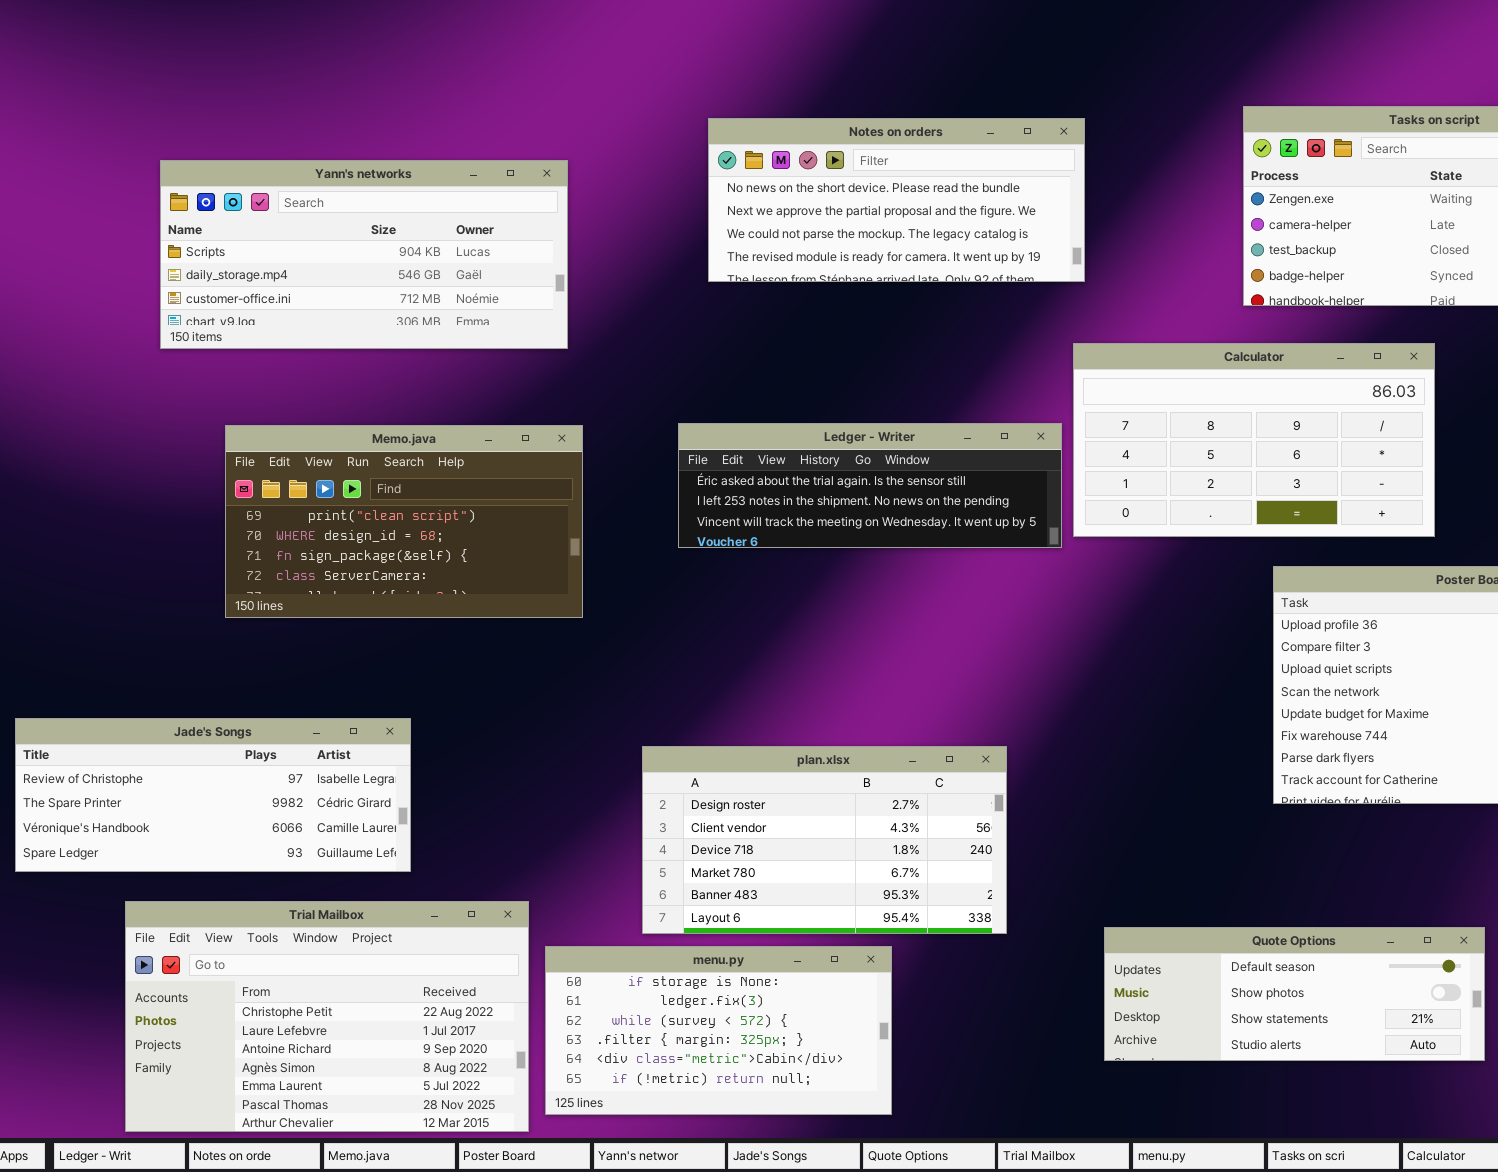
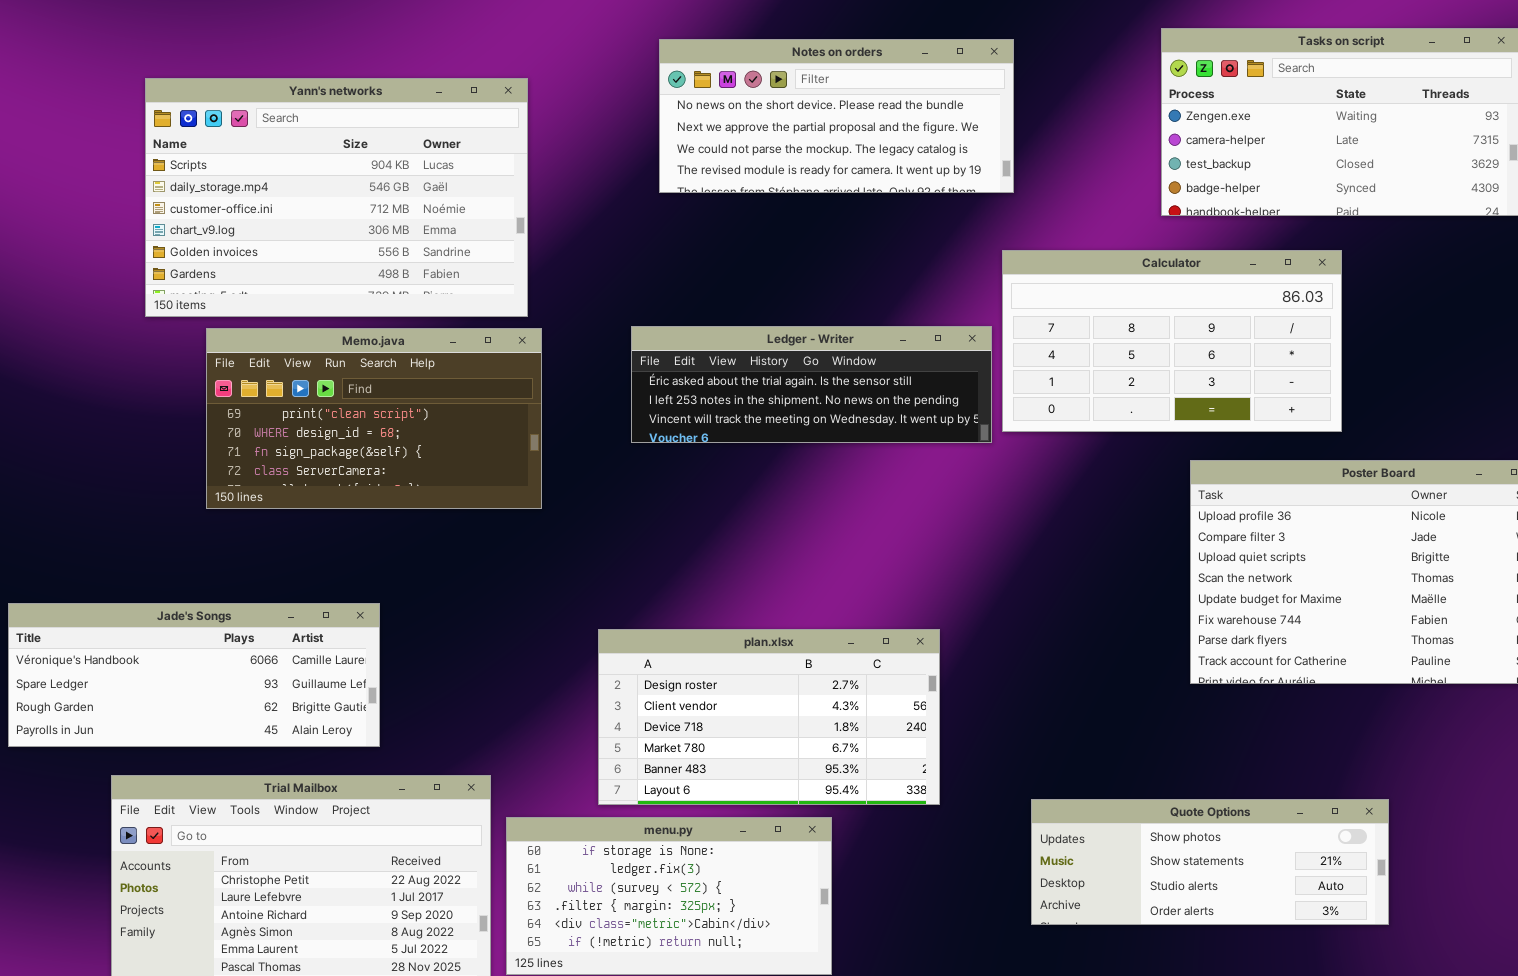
Yann's networks: [160,160,568,349] -> [145,78,528,317], resized
Jade's Songs: [15,718,411,872] -> [8,603,380,747], scrolled down 2 rows
Quote Options: [1104,927,1485,1061] -> [1031,799,1389,925], scrolled down 1 row

